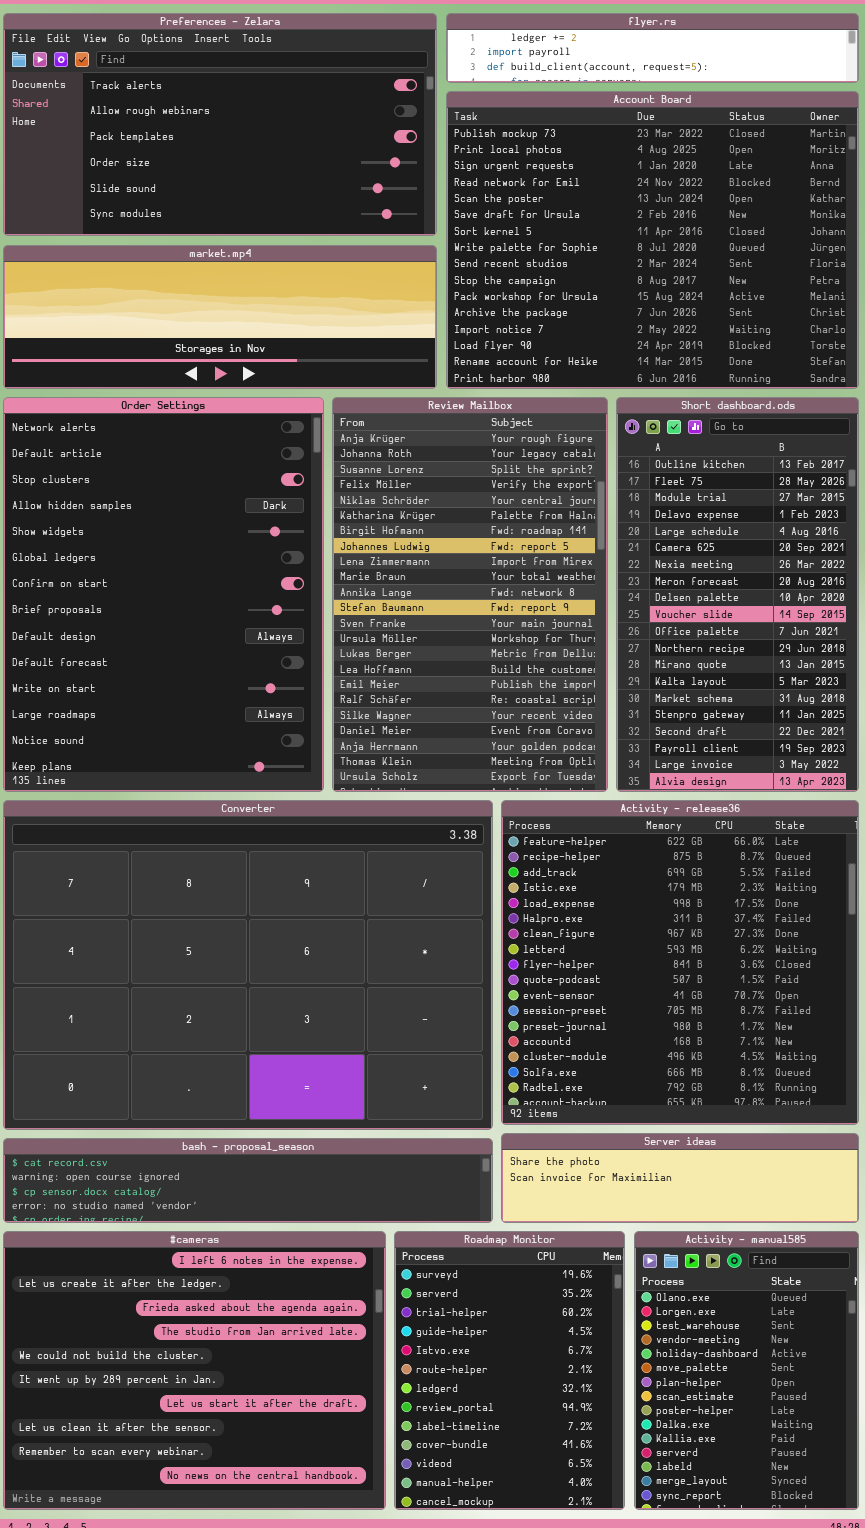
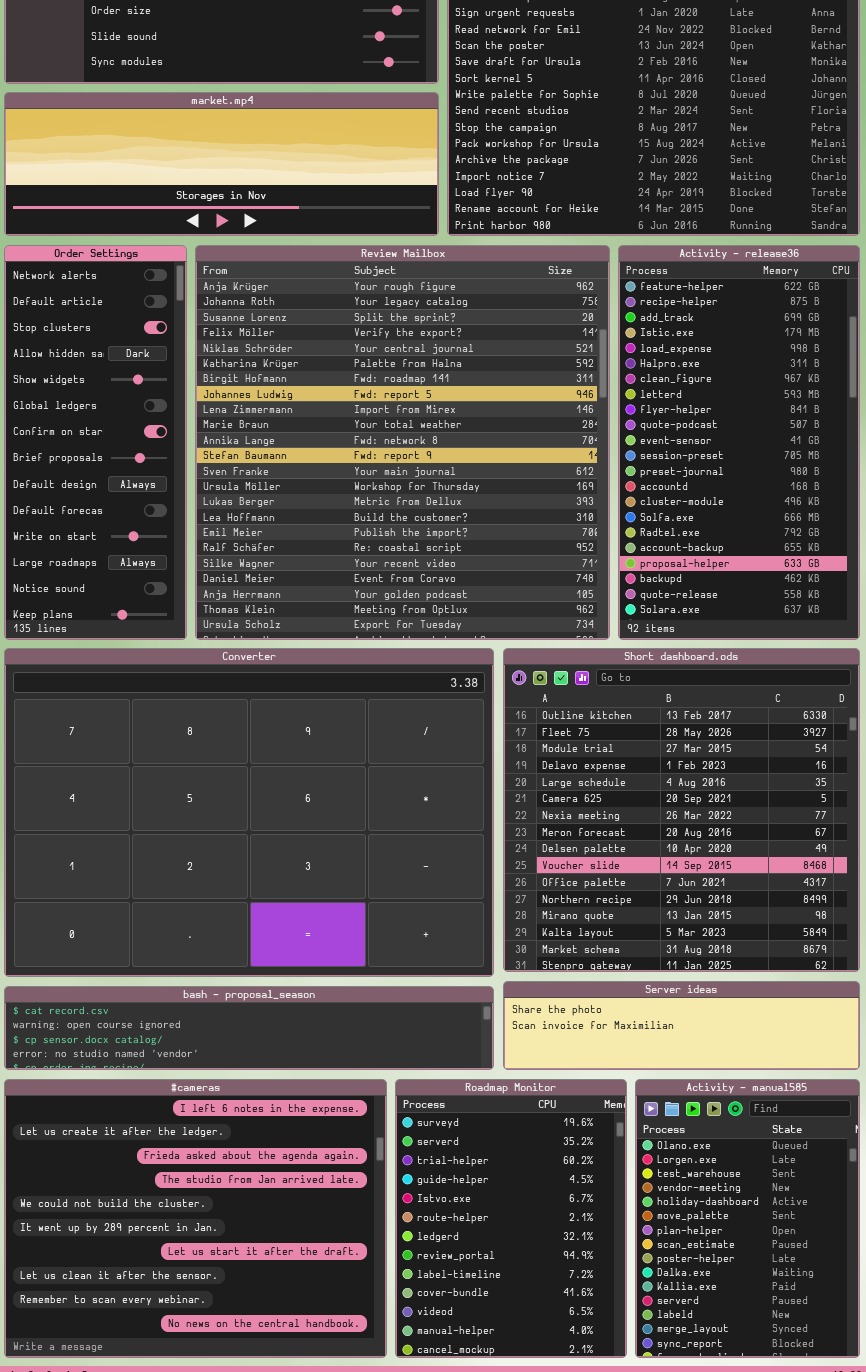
Order Settings: [3,397,324,792] -> [4,245,187,640], resized
Review Mailbox: [332,397,608,792] -> [195,245,610,640], resized
Short dashboard.ods: [616,397,859,792] -> [503,648,860,972], moved, resized
Activity - release36: [501,800,859,1125] -> [618,245,860,640], moved, resized

